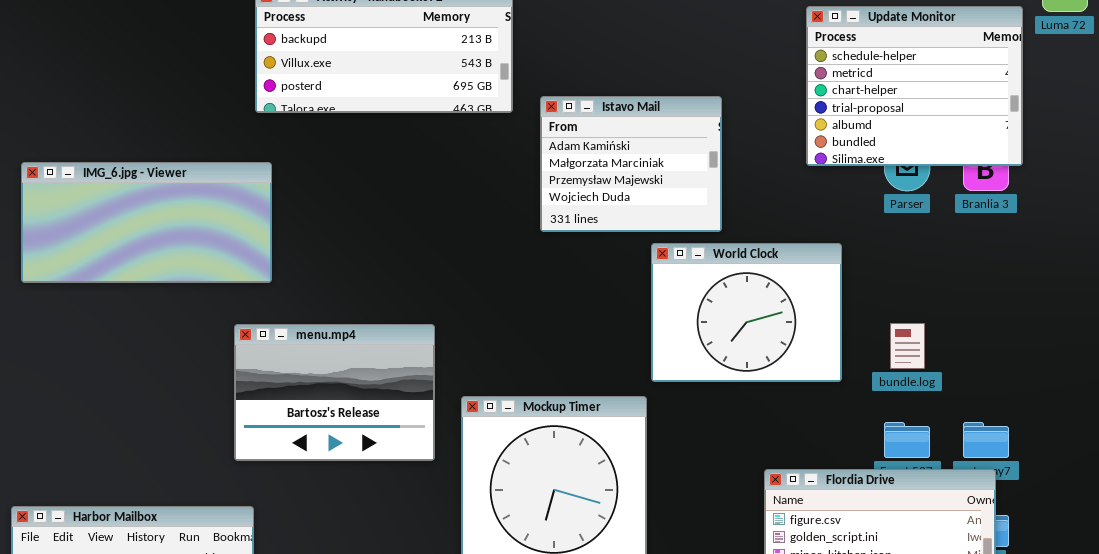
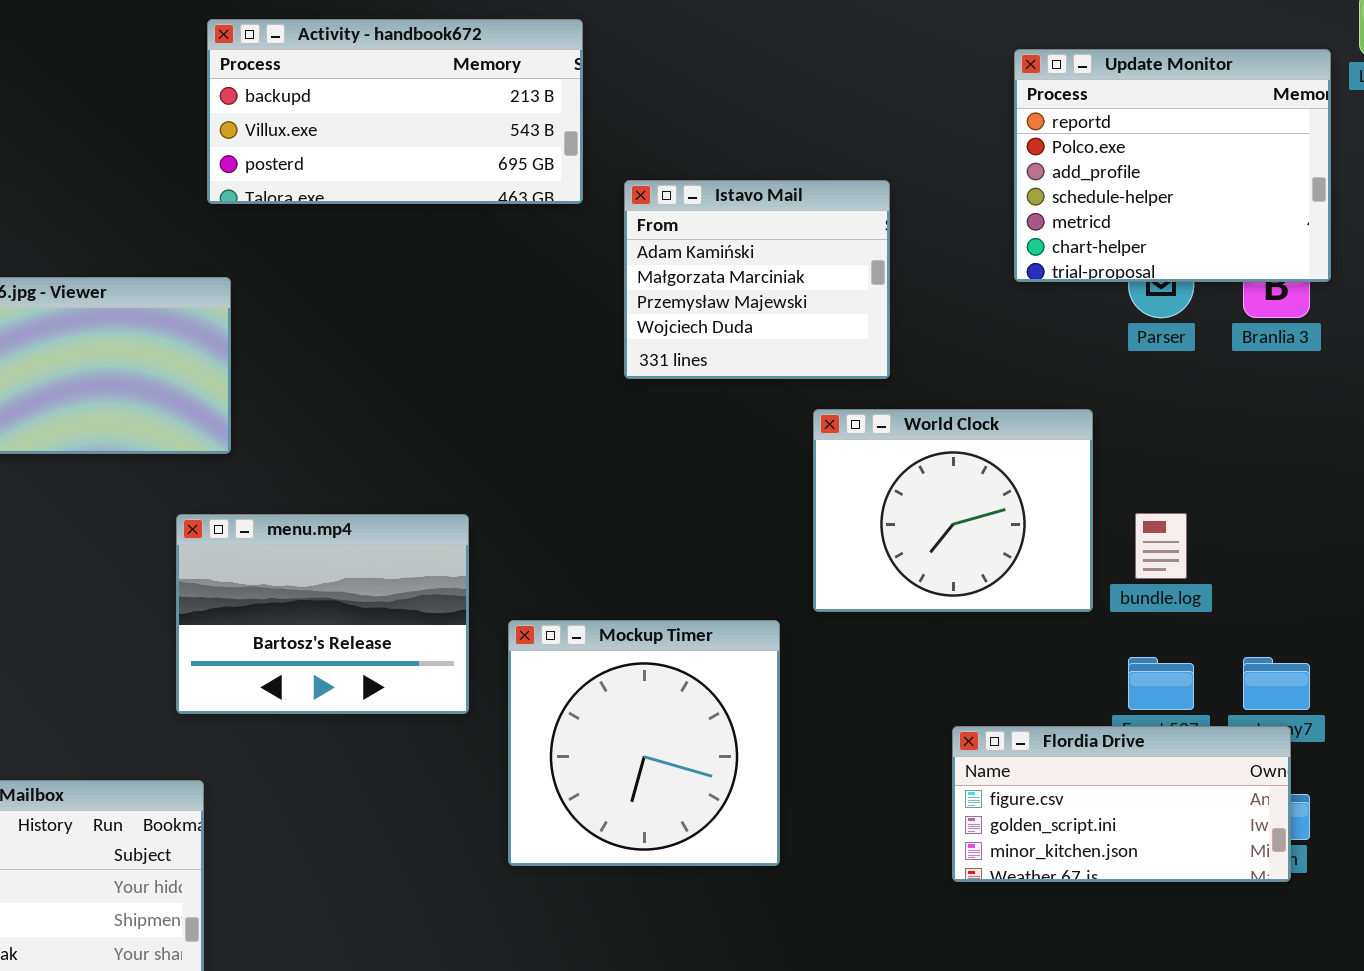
Update Monitor: [806,6,1023,166] -> [1014,49,1331,282], scrolled up 3 rows
World Clock: [651,243,842,382] -> [813,409,1093,612], moved

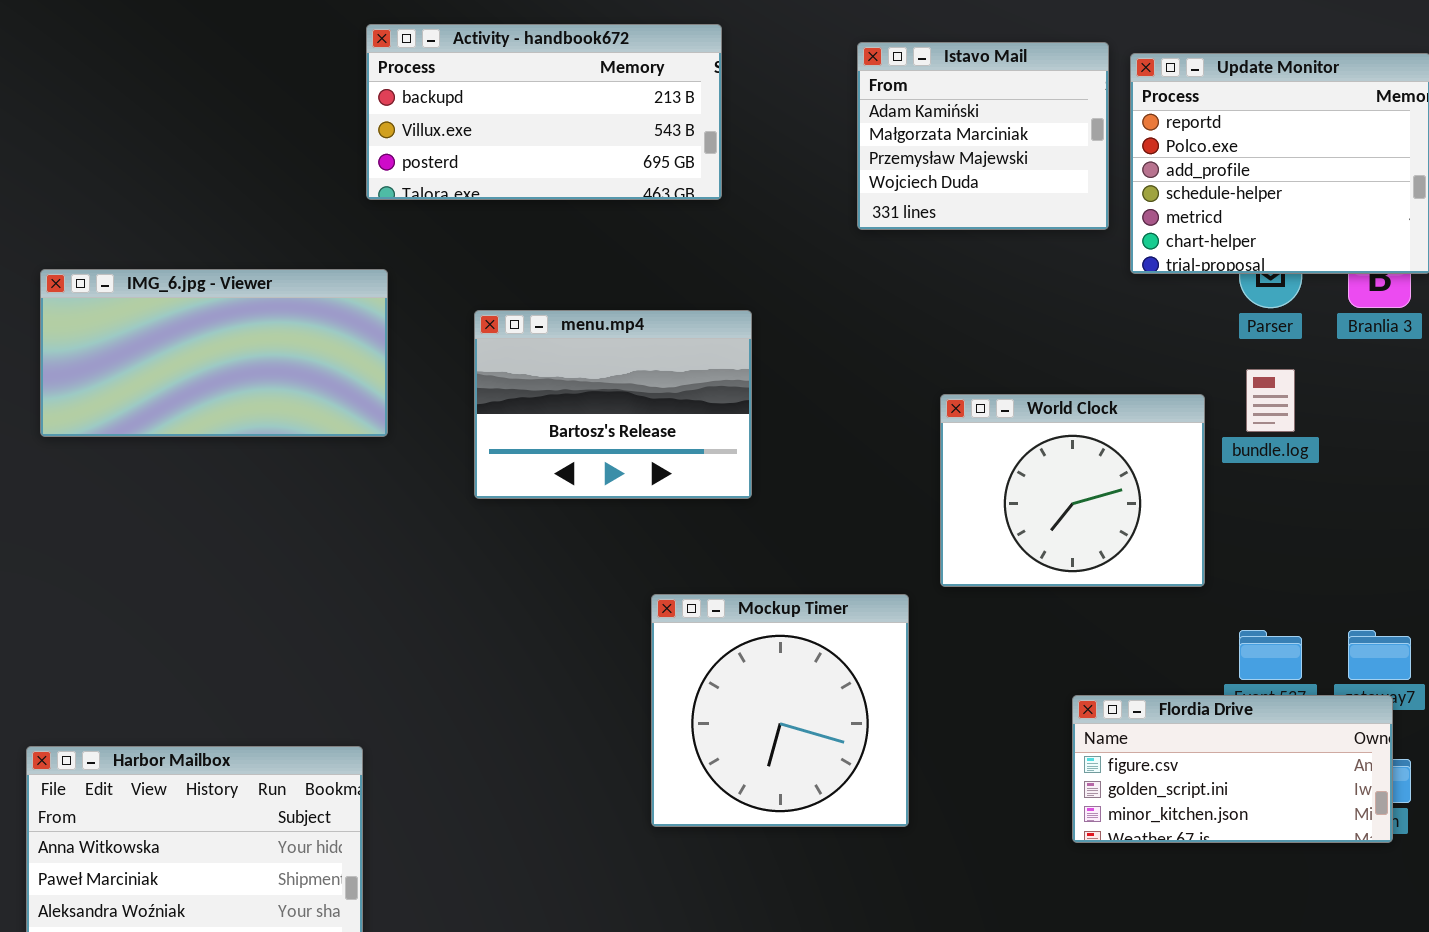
Istavo Mail: [624,180,890,379] -> [857,42,1109,230], moved
bundle.log: [1135,513,1187,579] -> [1246,369,1295,432], moved
menu.mp4: [176,514,469,714] -> [474,310,752,499], moved

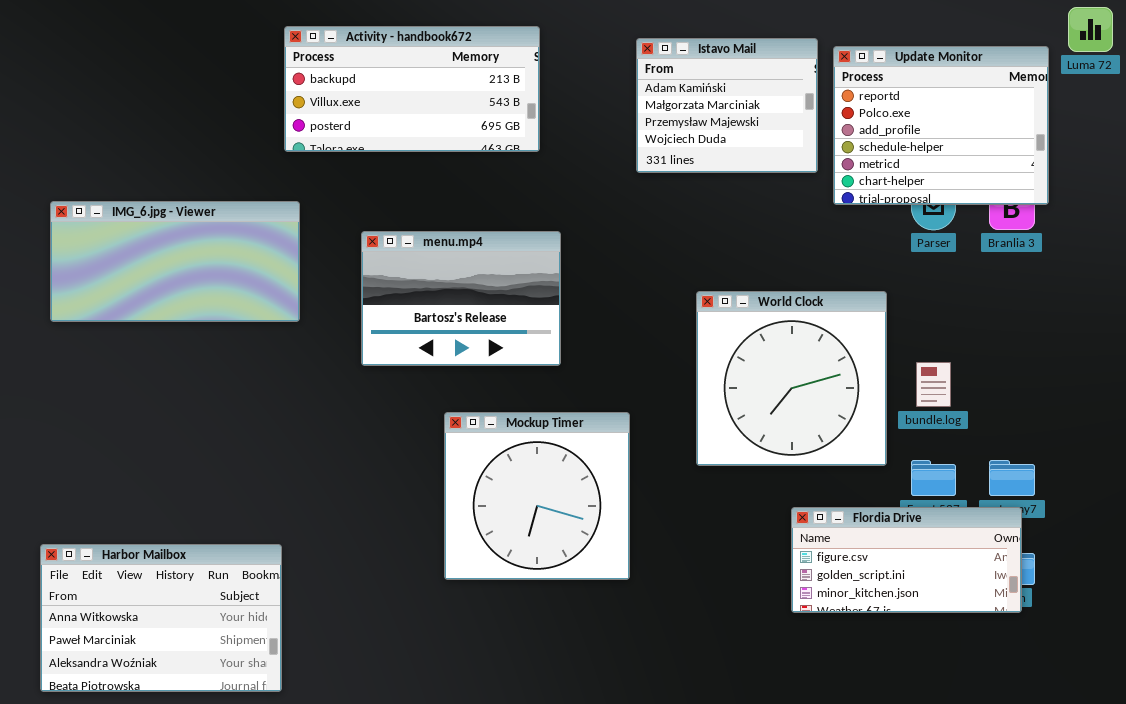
bundle.log: [1246,369,1295,432] -> [916,362,951,407], moved
World Clock: [940,394,1205,587] -> [696,291,887,466], resized
Mockup Timer: [651,594,909,827] -> [444,412,630,580], moved

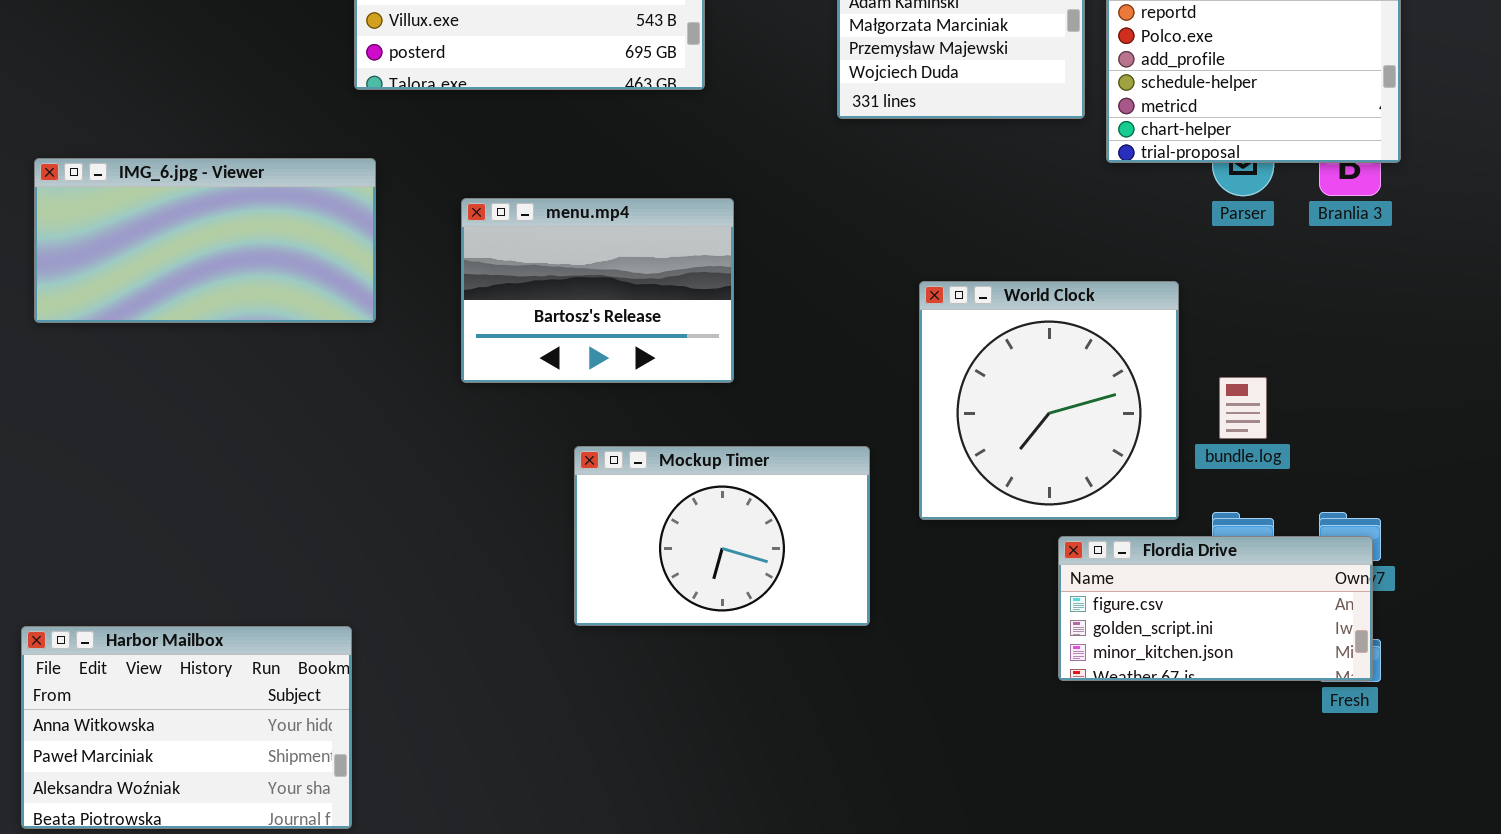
Mockup Timer: [444,412,630,580] -> [574,446,870,626], resized
Flordia Drive: [791,507,1022,613] -> [1058,536,1373,681], moved

